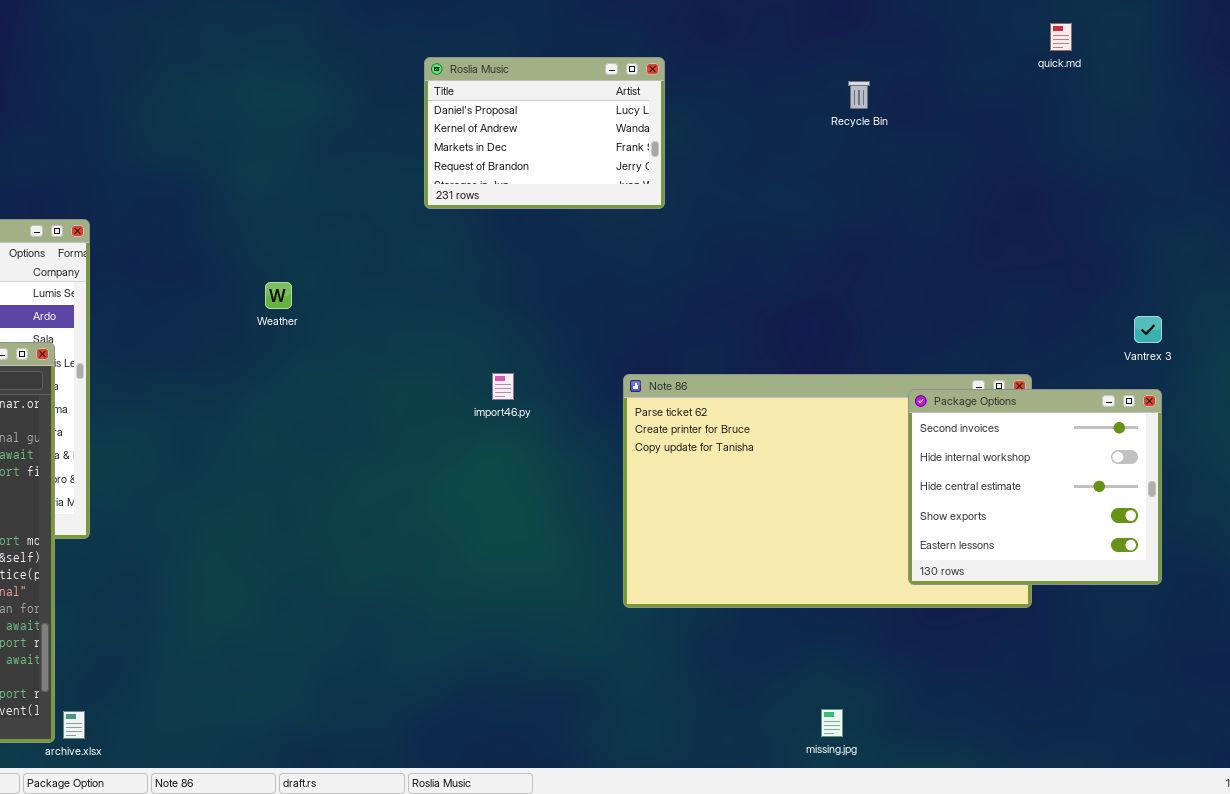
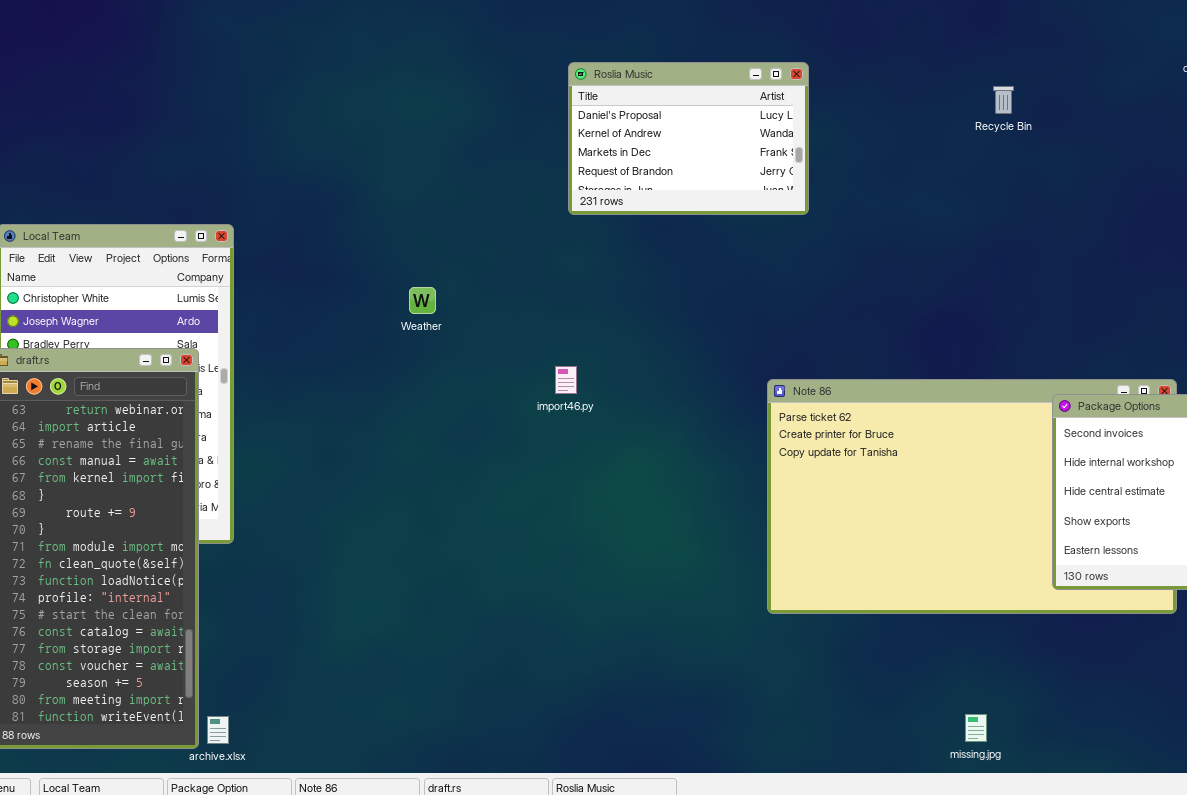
import46.py: [492,373,514,400] -> [555,366,577,394], moved

